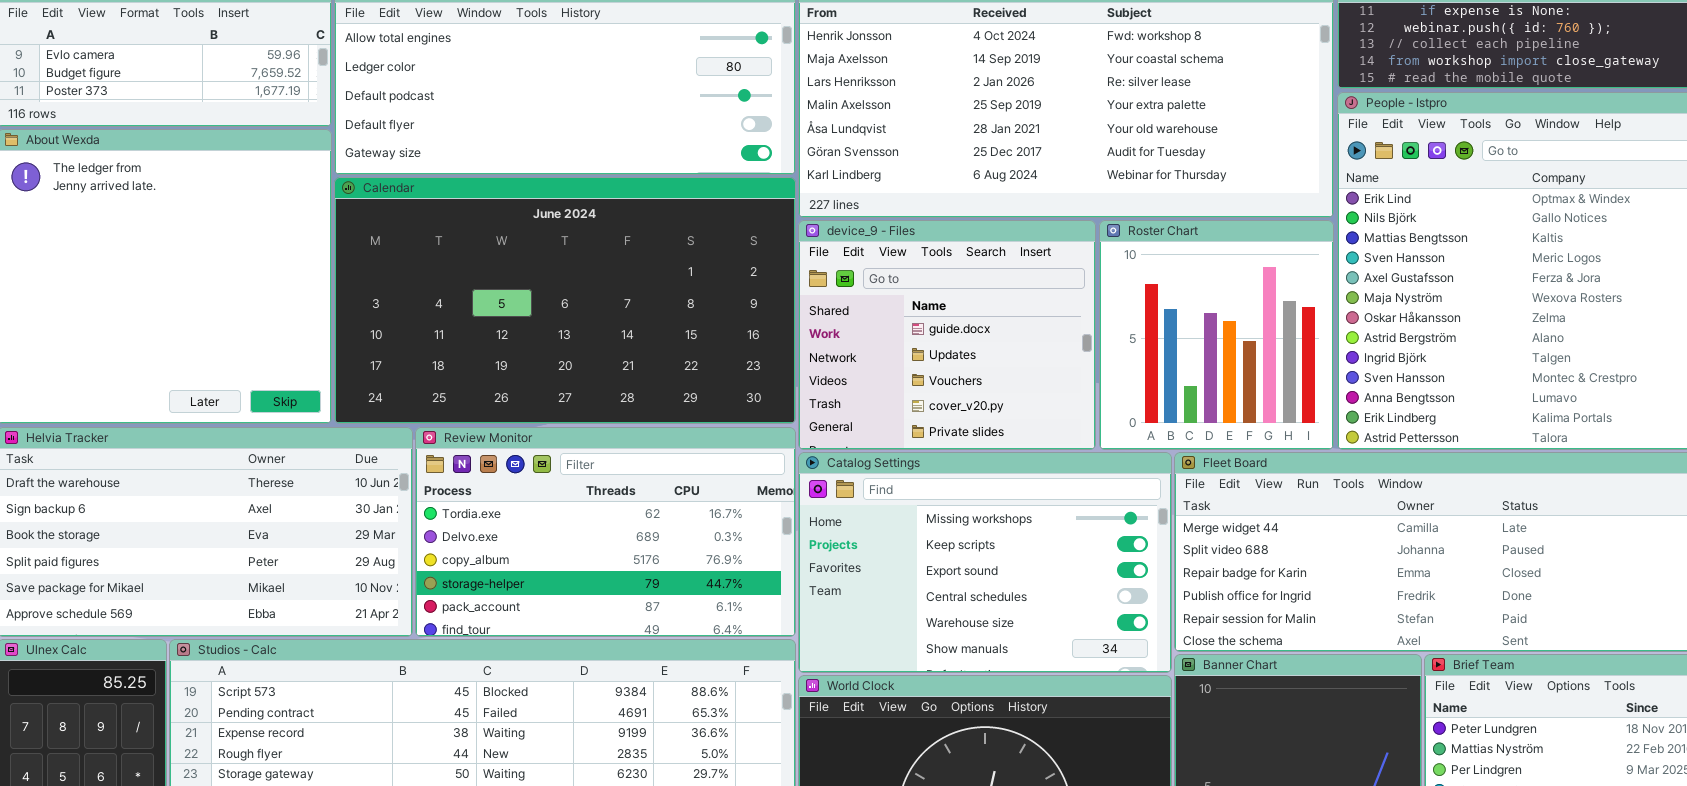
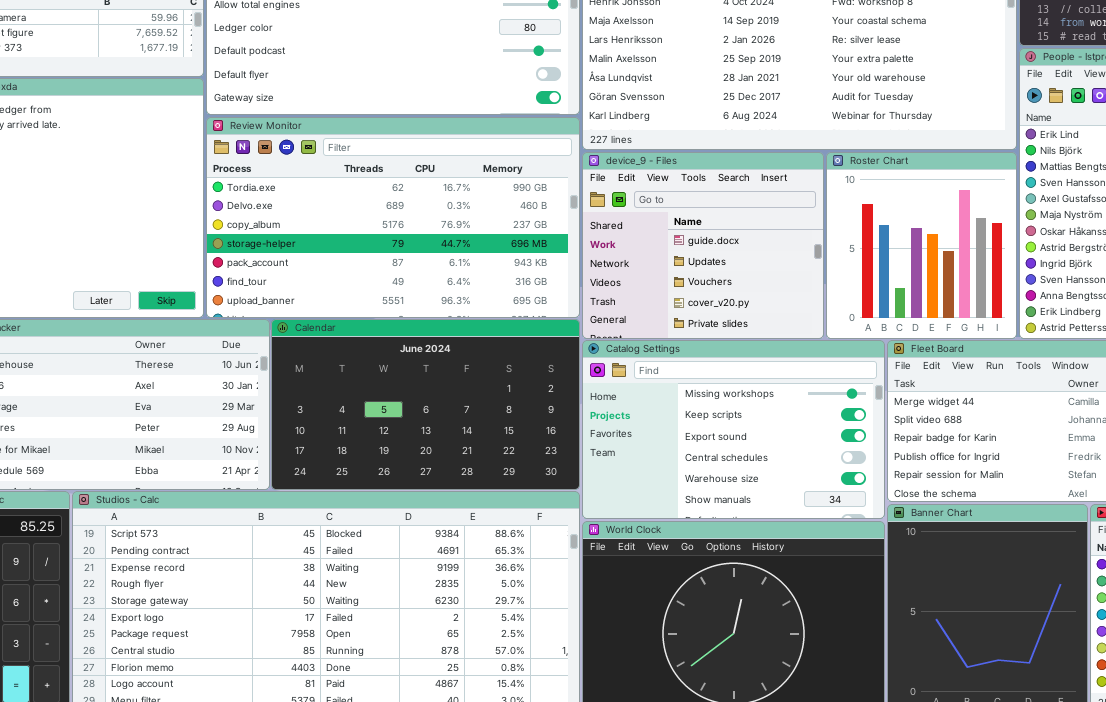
Calendar: [334,177,796,424] -> [271,319,580,490], moved, resized
Review Monitor: [415,427,796,637] -> [206,117,580,318], moved, resized

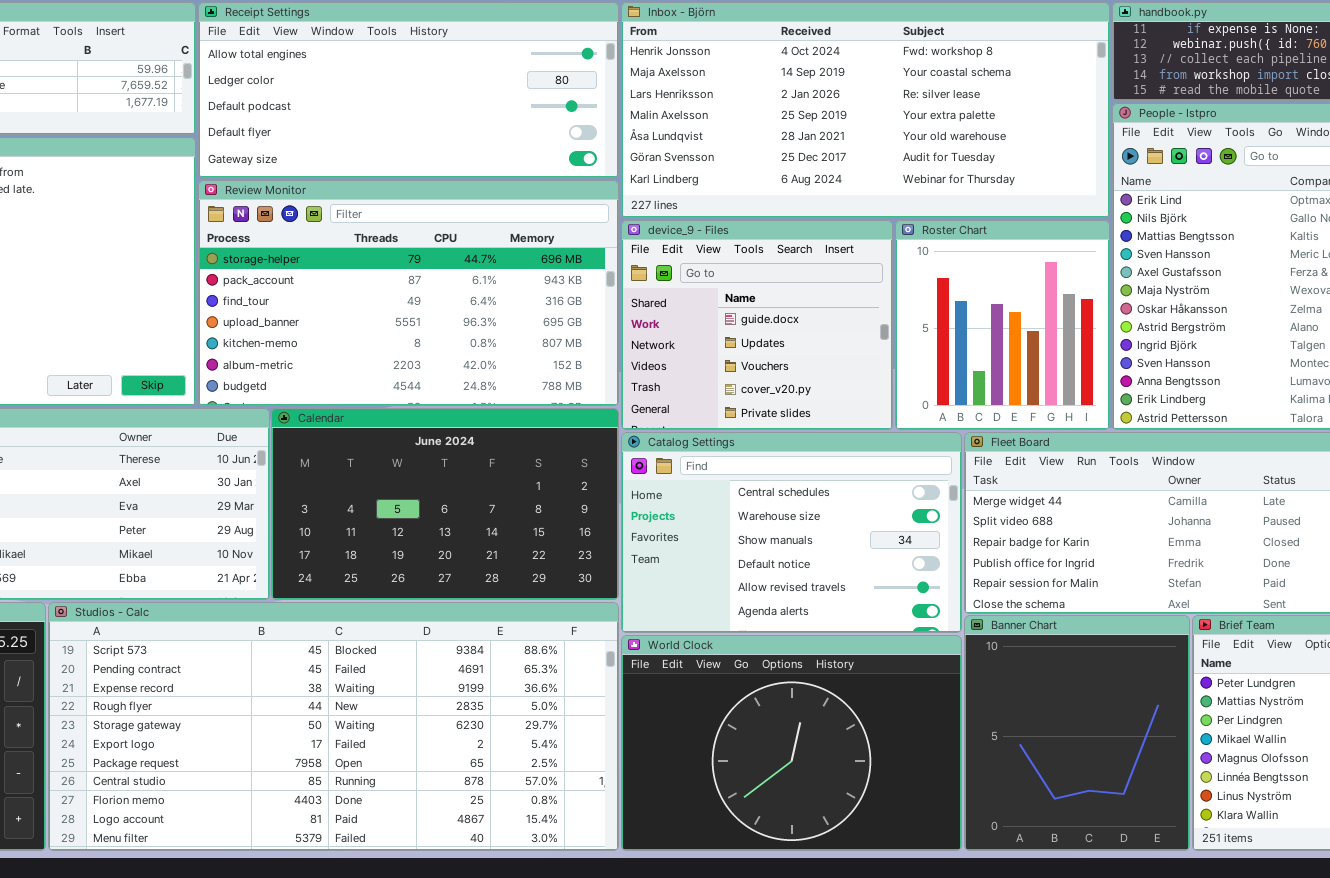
Review Monitor: [206,117,580,318] -> [198,180,619,406], scrolled down 3 rows
Catalog Settings: [582,340,885,519] -> [621,432,962,633], scrolled down 3 rows

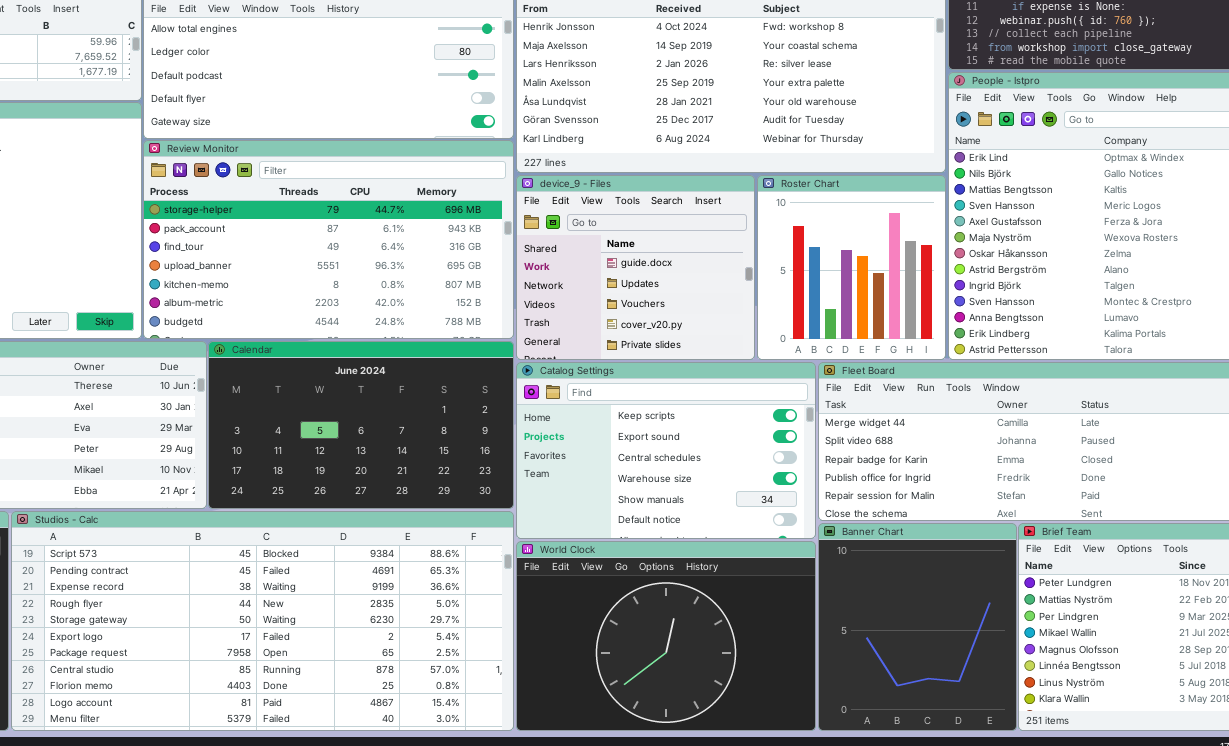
Catalog Settings: [621,432,962,633] -> [516,362,816,539], scrolled up 2 rows

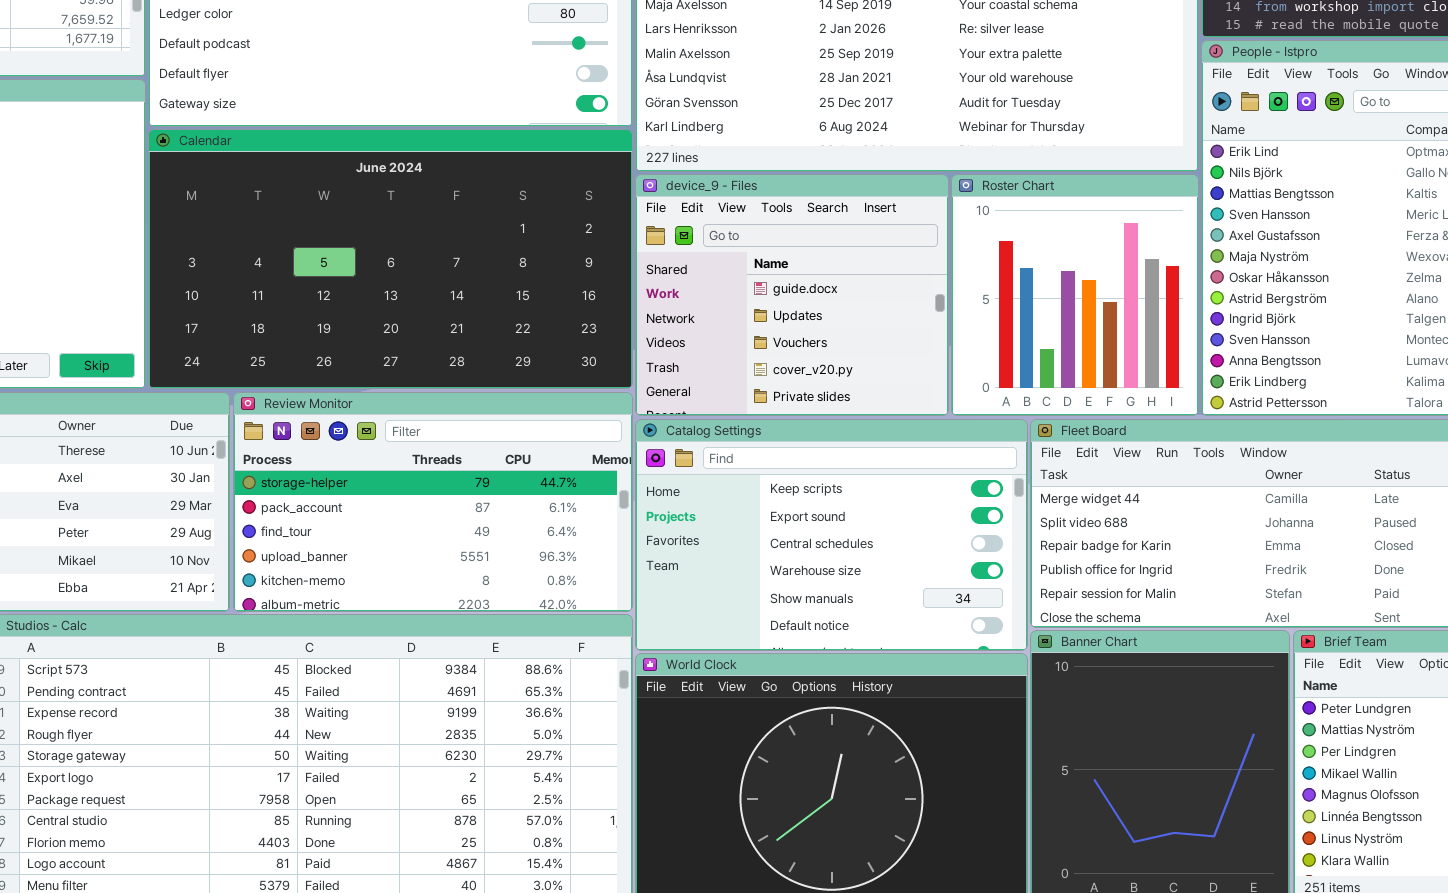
Review Monitor: [143,140,514,339] -> [233,392,633,612], moved, resized
Calendar: [208,341,514,509] -> [148,129,633,389], moved, resized

